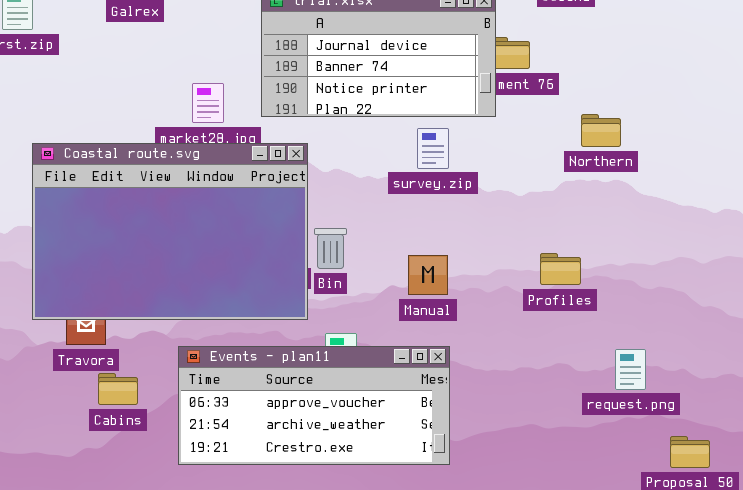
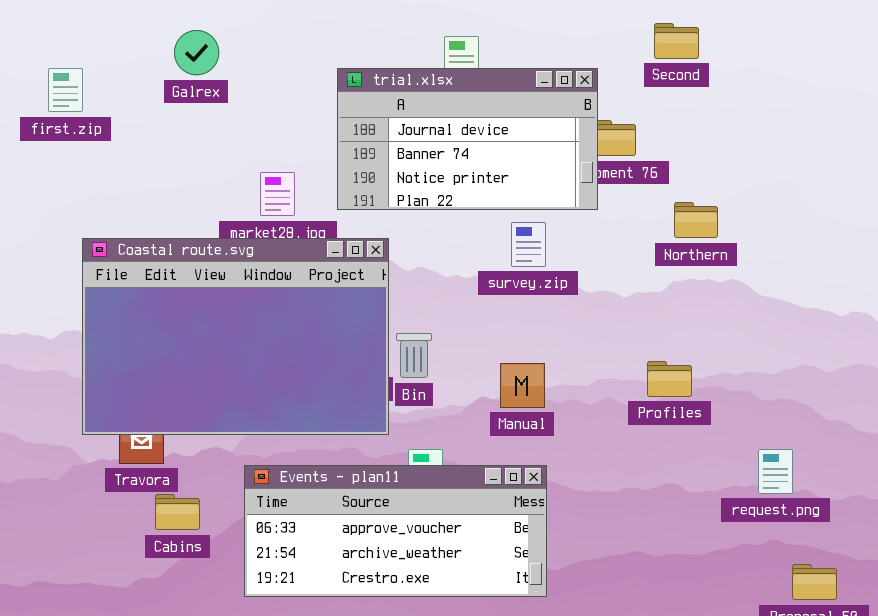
Northern: [581,114,621,147] -> [674,202,718,238], moved
request.png: [615,349,646,390] -> [758,449,793,494], moved

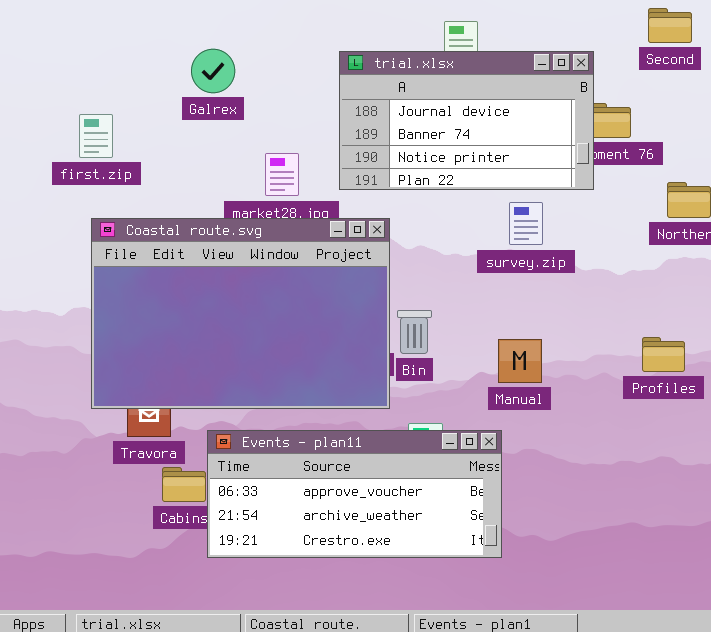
Galrex: [174,30,219,75] -> [191,49,235,93], moved
first.zip: [48,68,83,112] -> [79,114,113,158], moved
Events - plan11: [244,465,547,597] -> [207,430,502,558], moved

